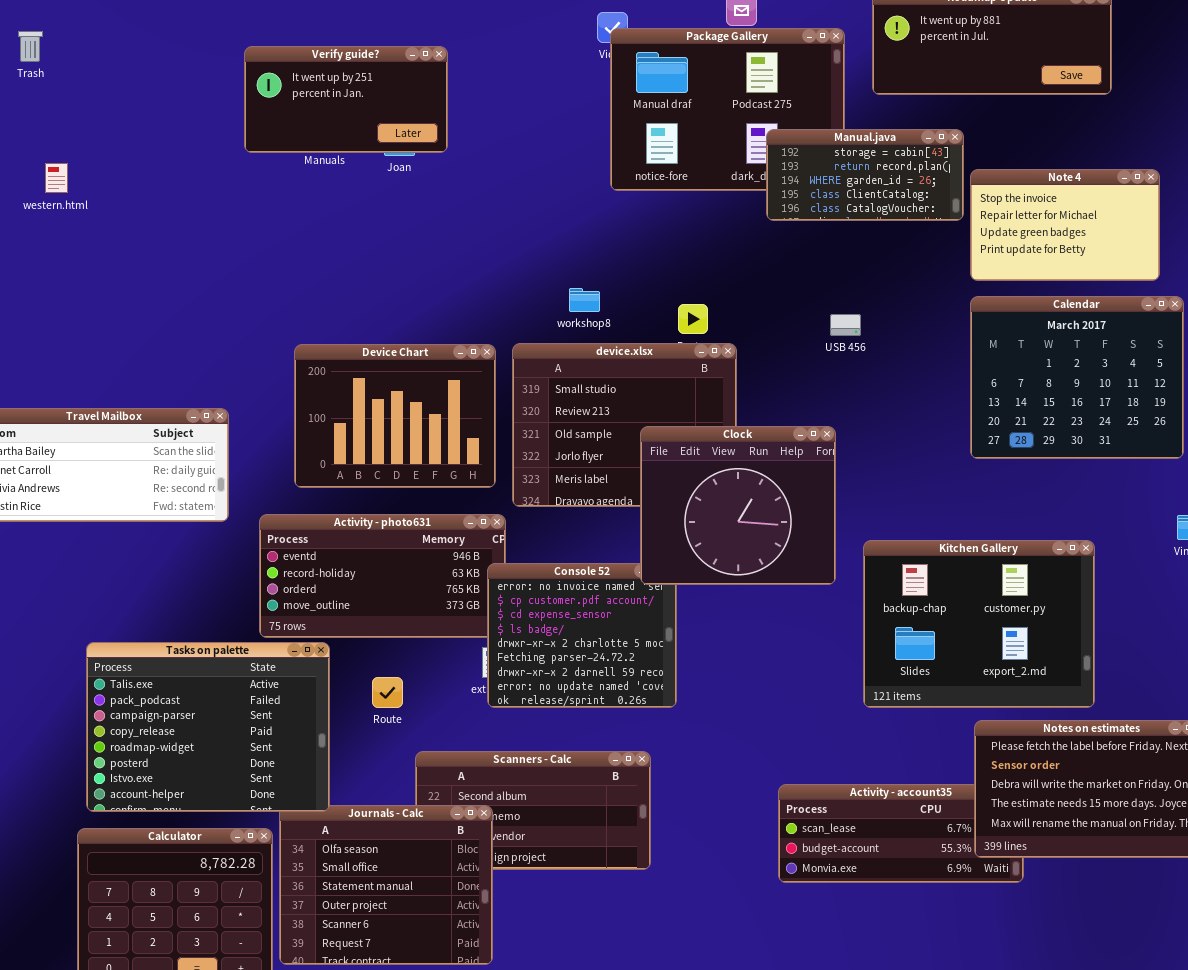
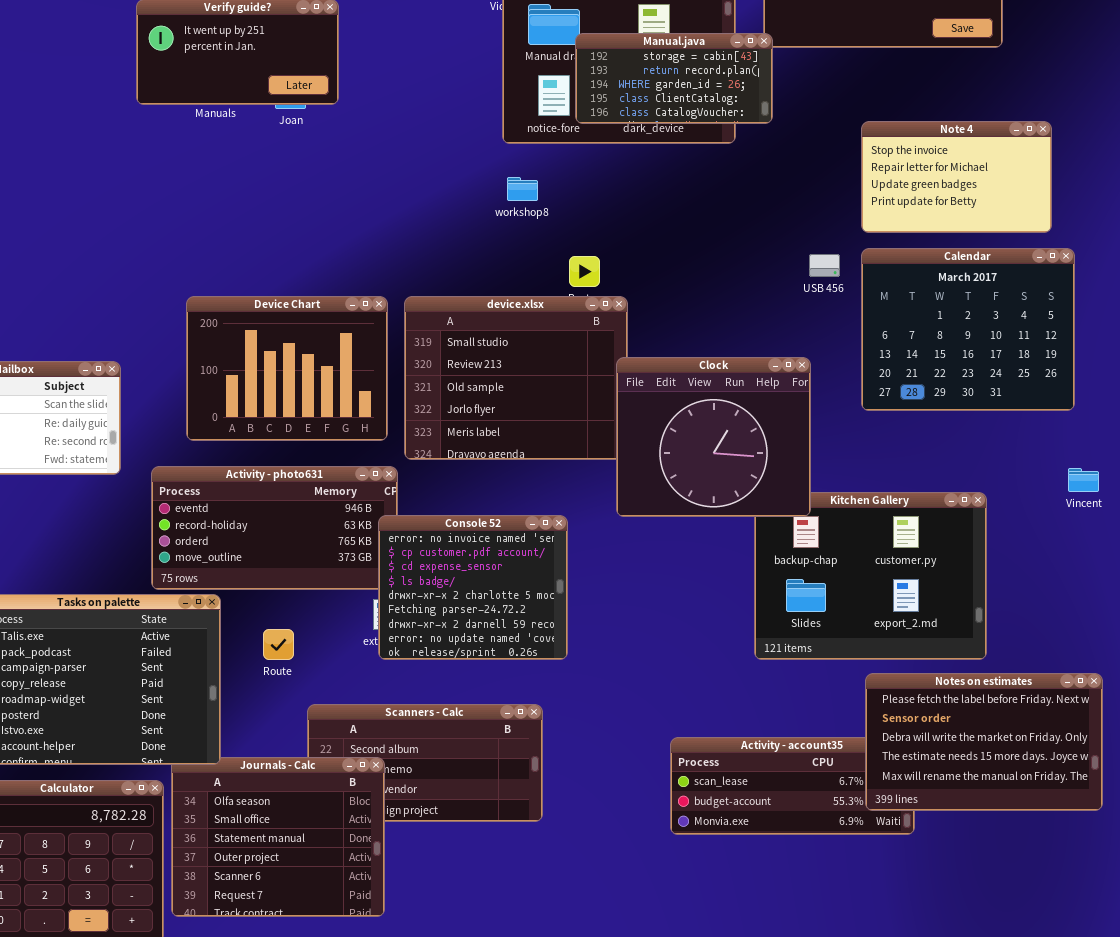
Manual.java: [766,129,964,221] -> [575,33,773,124], moved
workshop8: [569,288,600,312] -> [507,177,538,201], moved
USB 456: [830,314,861,336] -> [809,254,840,277], moved
Clock: [640,426,836,585] -> [616,357,811,517], moved

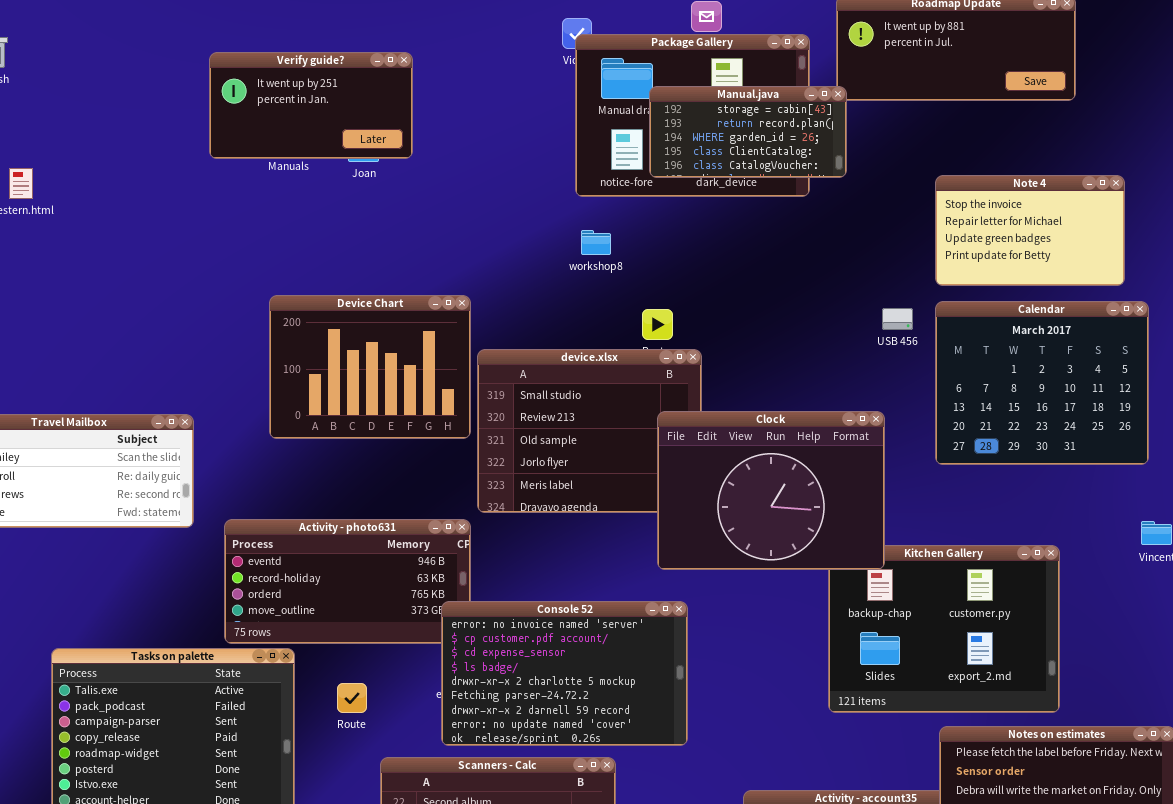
Device Chart: [186,296,388,441] -> [269,295,471,439], moved
Clock: [616,357,811,517] -> [657,411,885,570], resized
Console 52: [378,515,568,660] -> [441,601,688,746], moved, resized

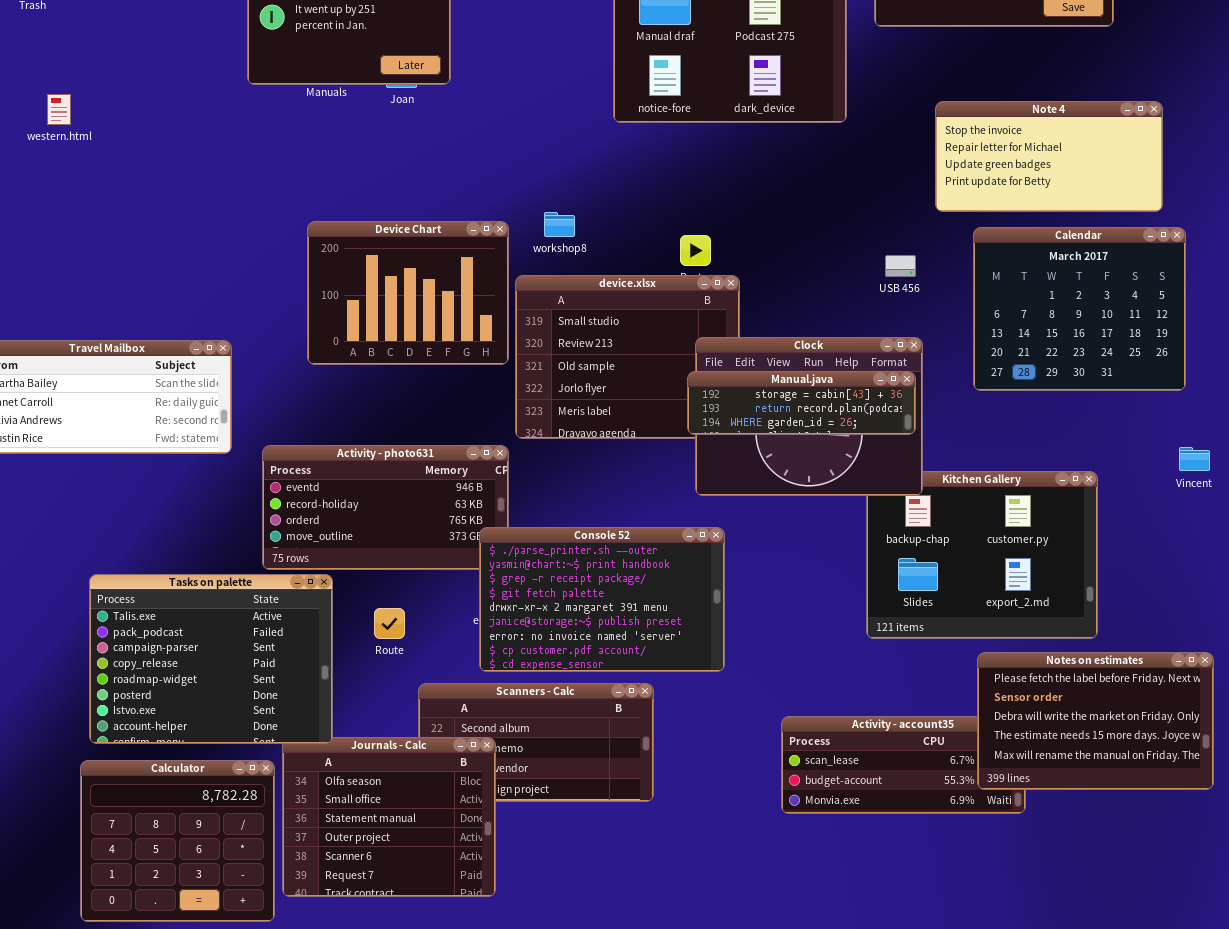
Manual.java: [649,86,847,178] -> [687,371,916,435], moved, resized
Note 4: [935,175,1125,286] -> [935,101,1163,212], resized
workshop8: [581,230,611,255] -> [544,212,575,237], moved
USB 456: [882,308,913,330] -> [885,255,916,277], moved
Console 52: [441,601,688,746] -> [479,527,725,672], scrolled up 6 rows

